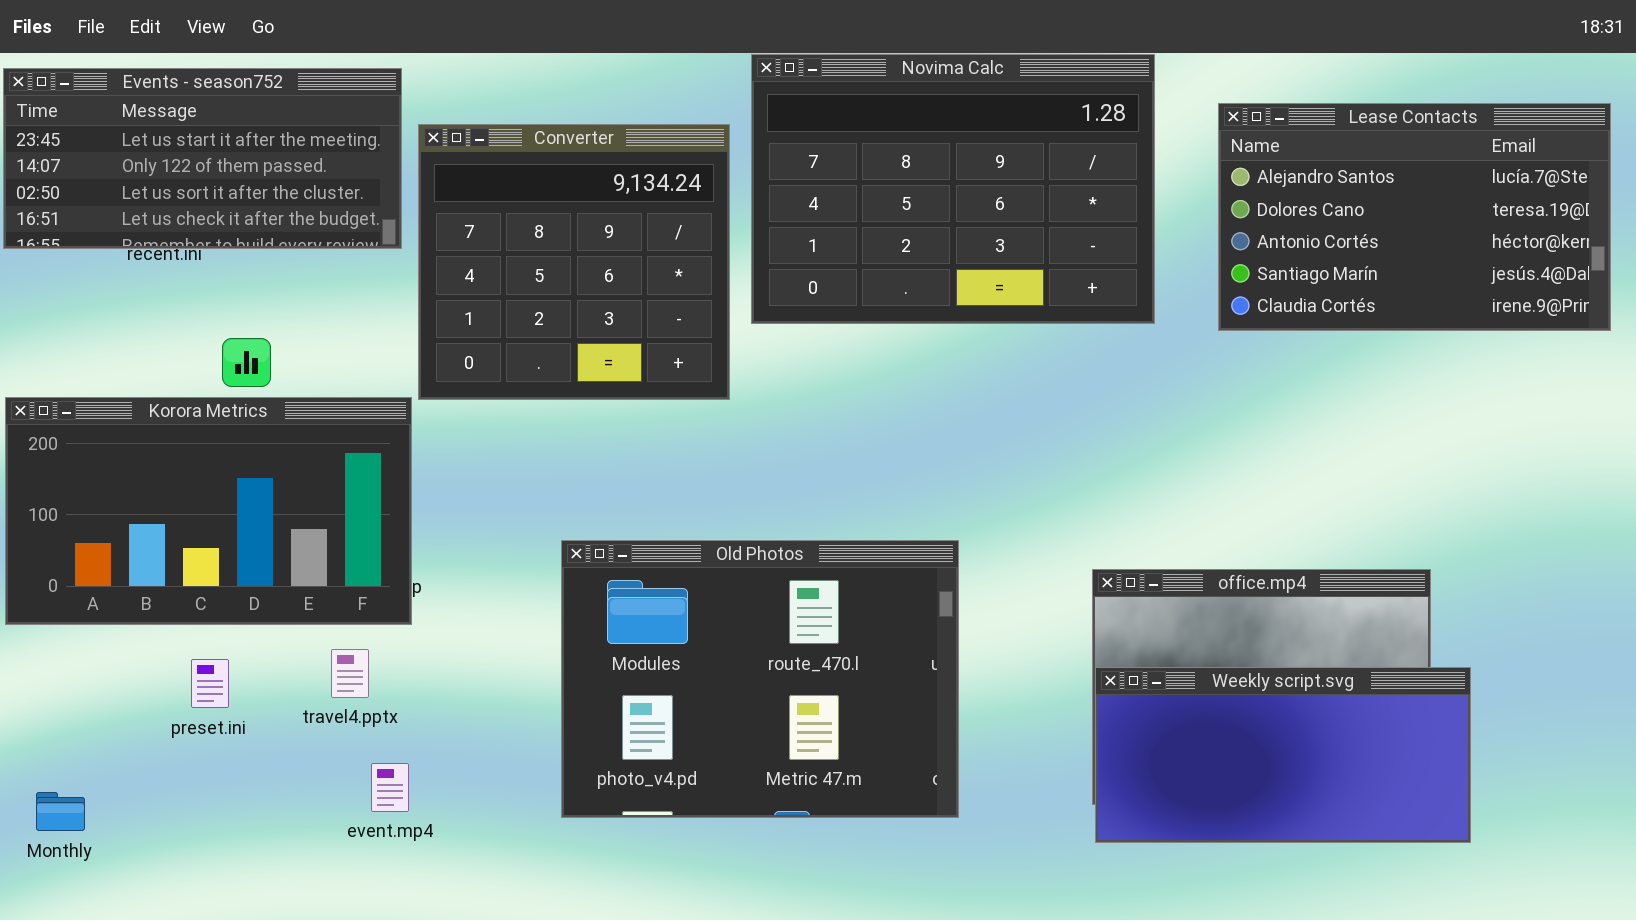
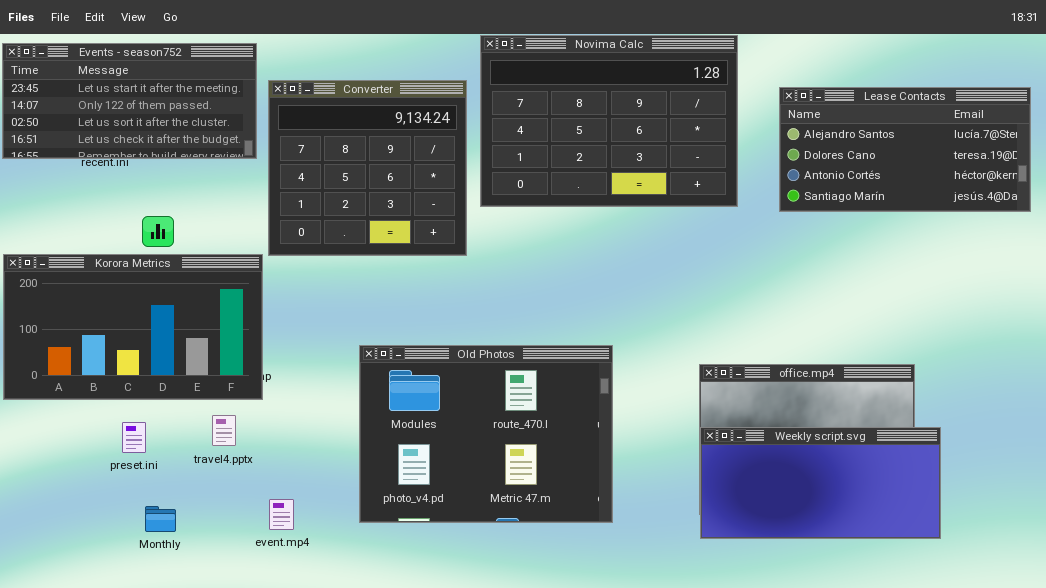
Lease Contacts: [1218,103,1611,331] -> [779,87,1031,212], resized
event.mp4: [371,763,409,812] -> [269,499,294,530], moved
Monthly: [36,792,85,831] -> [145,506,176,532], moved

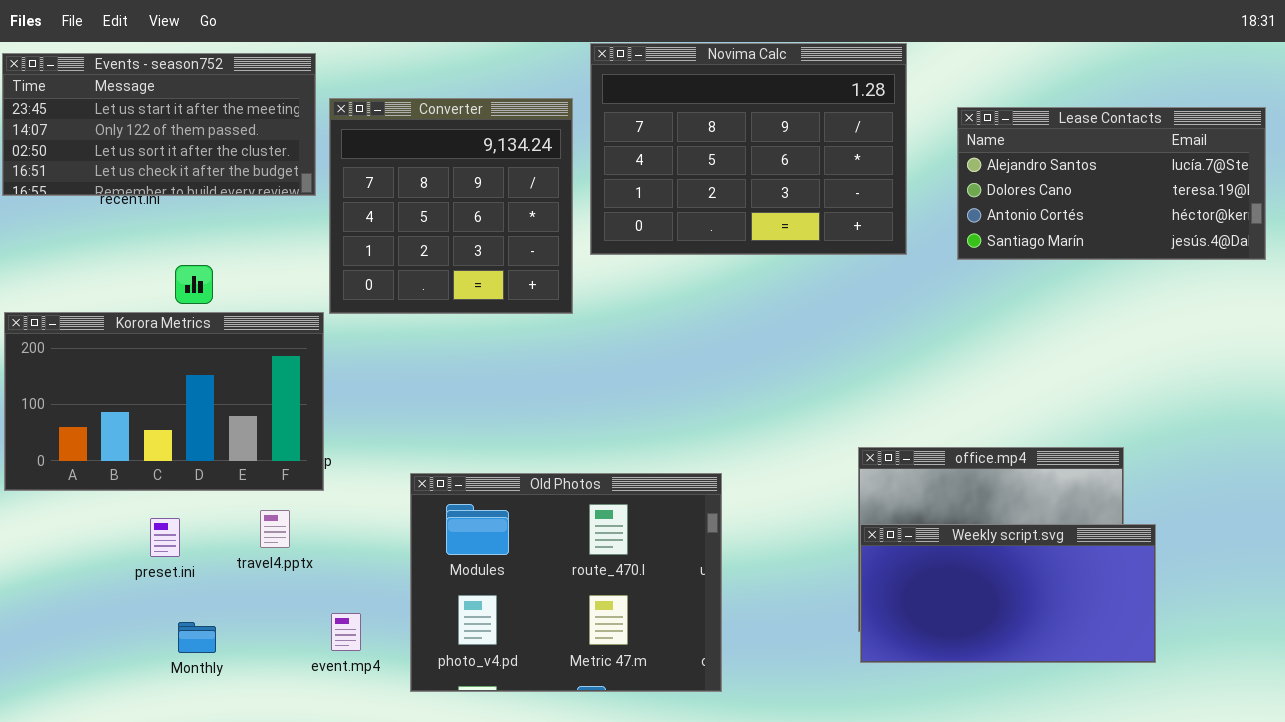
Old Photos: [359,345,613,523] -> [410,473,722,692], moved

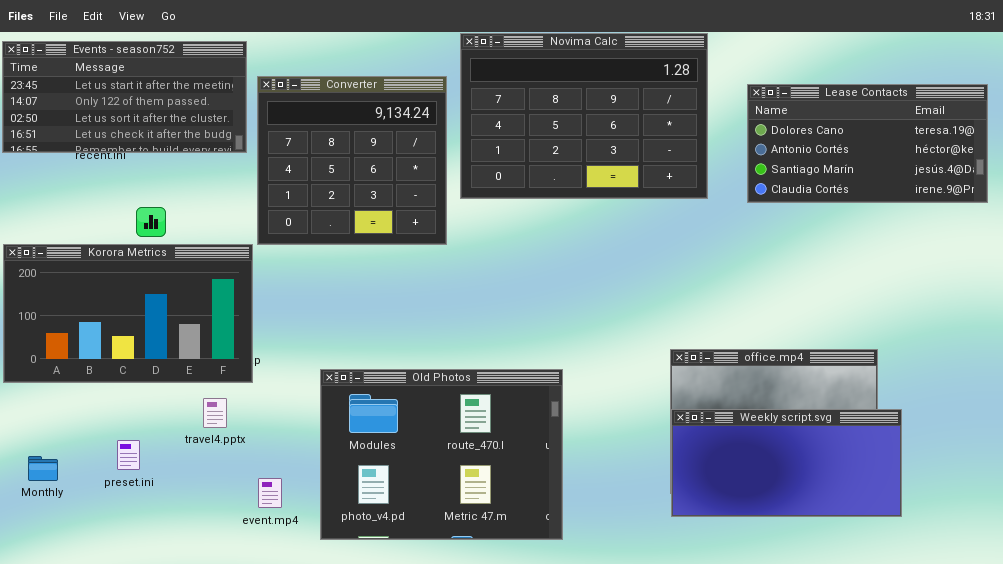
Lease Contacts: [957,107,1266,260] -> [747,84,988,203], scrolled down 1 row
preset.ini: [150,518,180,557] -> [117,440,140,470], moved
Monthly: [178,622,216,653] -> [28,456,58,481], moved

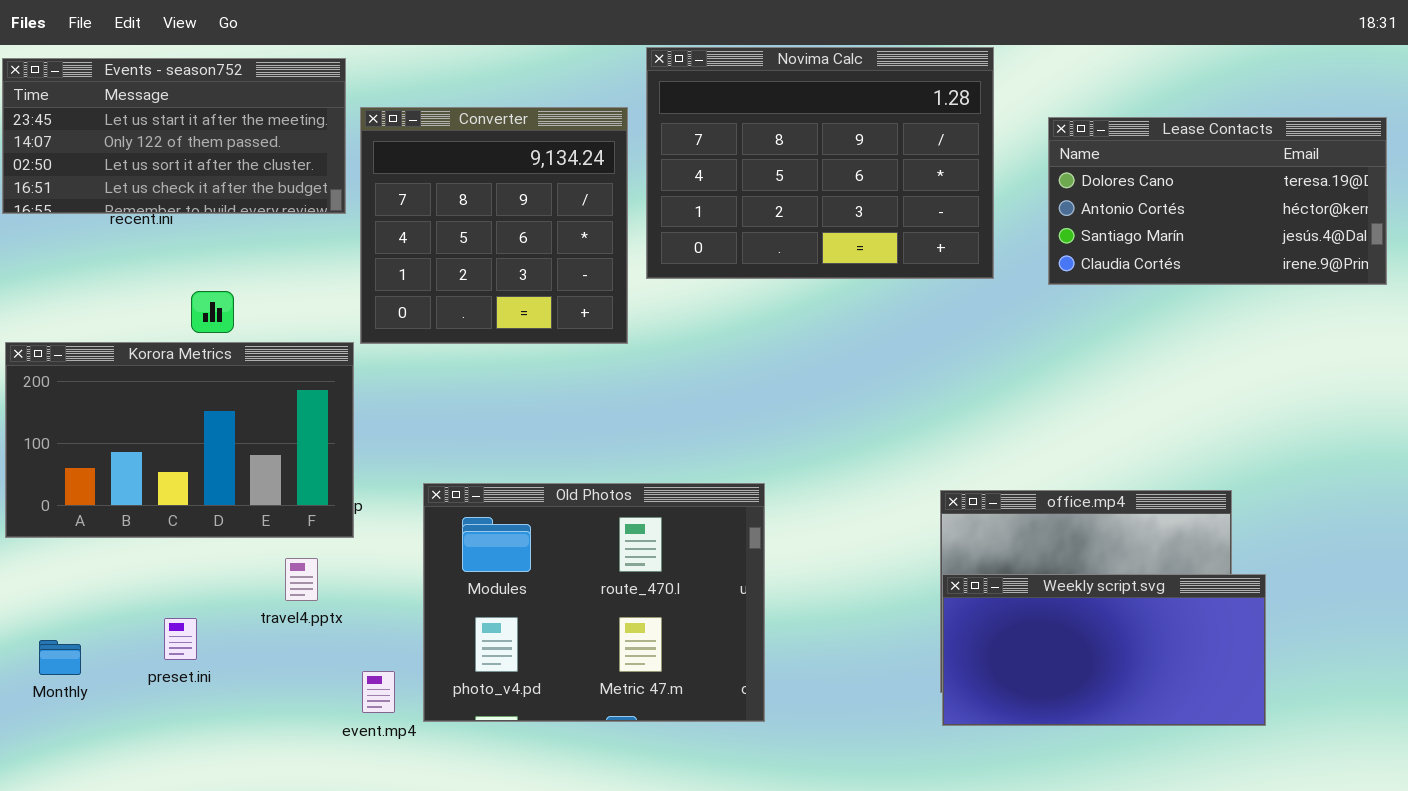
Old Photos: [320,369,563,540] -> [423,483,765,722], moved

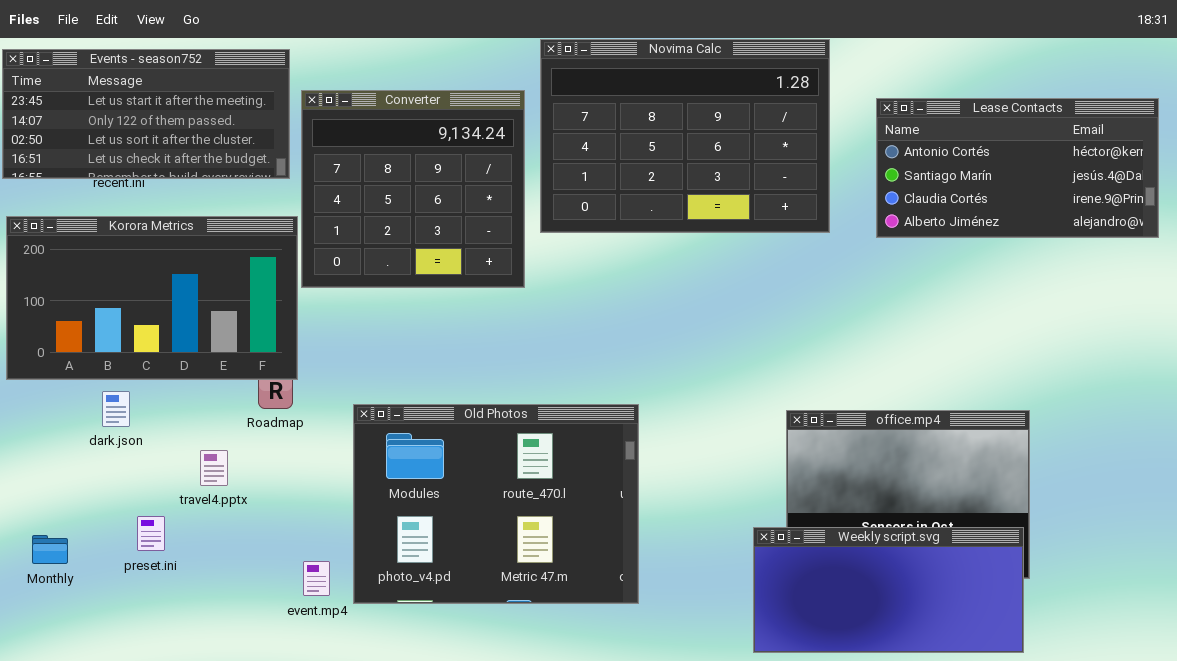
Lease Contacts: [1048,117,1387,285] -> [876,98,1159,238], scrolled down 1 row
Korora Metrics: [5,342,354,538] -> [6,216,298,380], moved
travel4.pptx: [285,558,318,601] -> [200,450,228,486], moved
Weekly script.svg: [942,574,1266,726] -> [753,527,1024,653], moved

